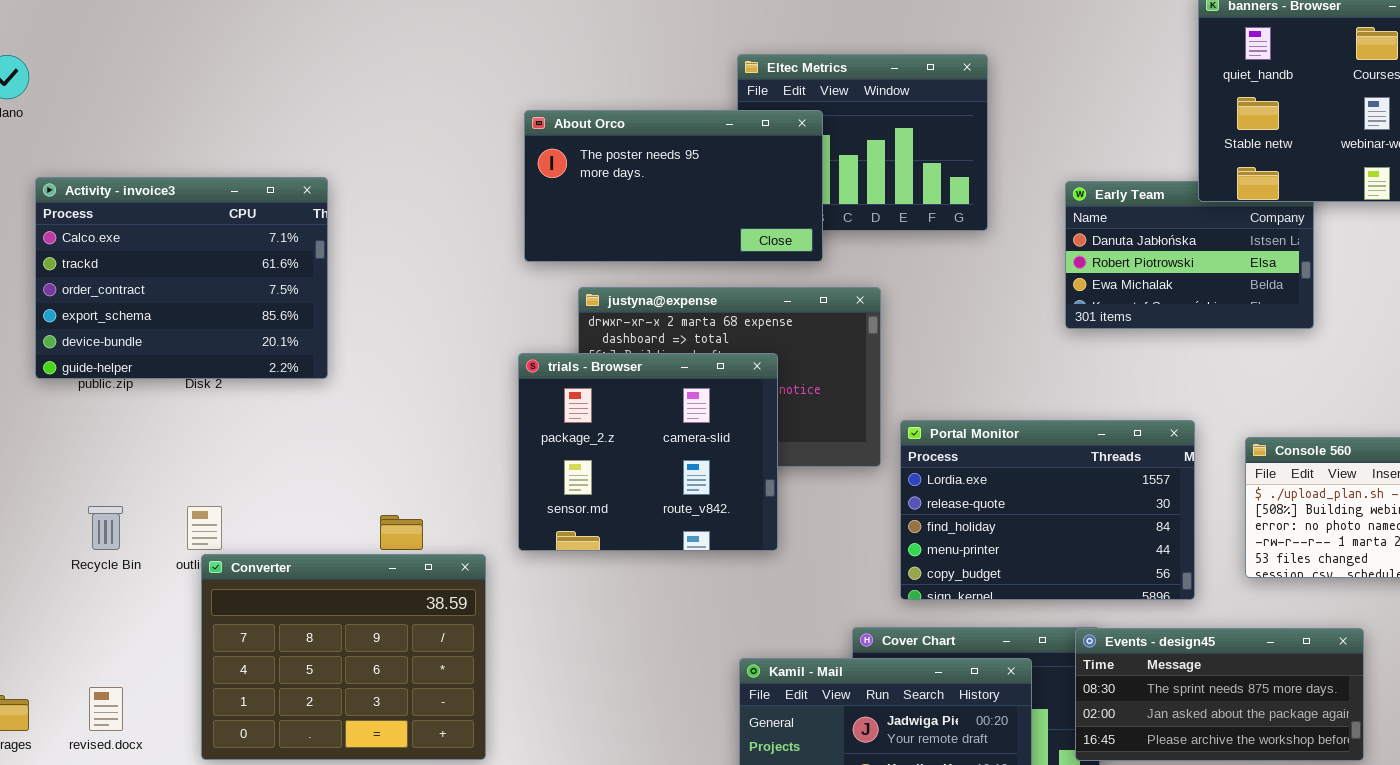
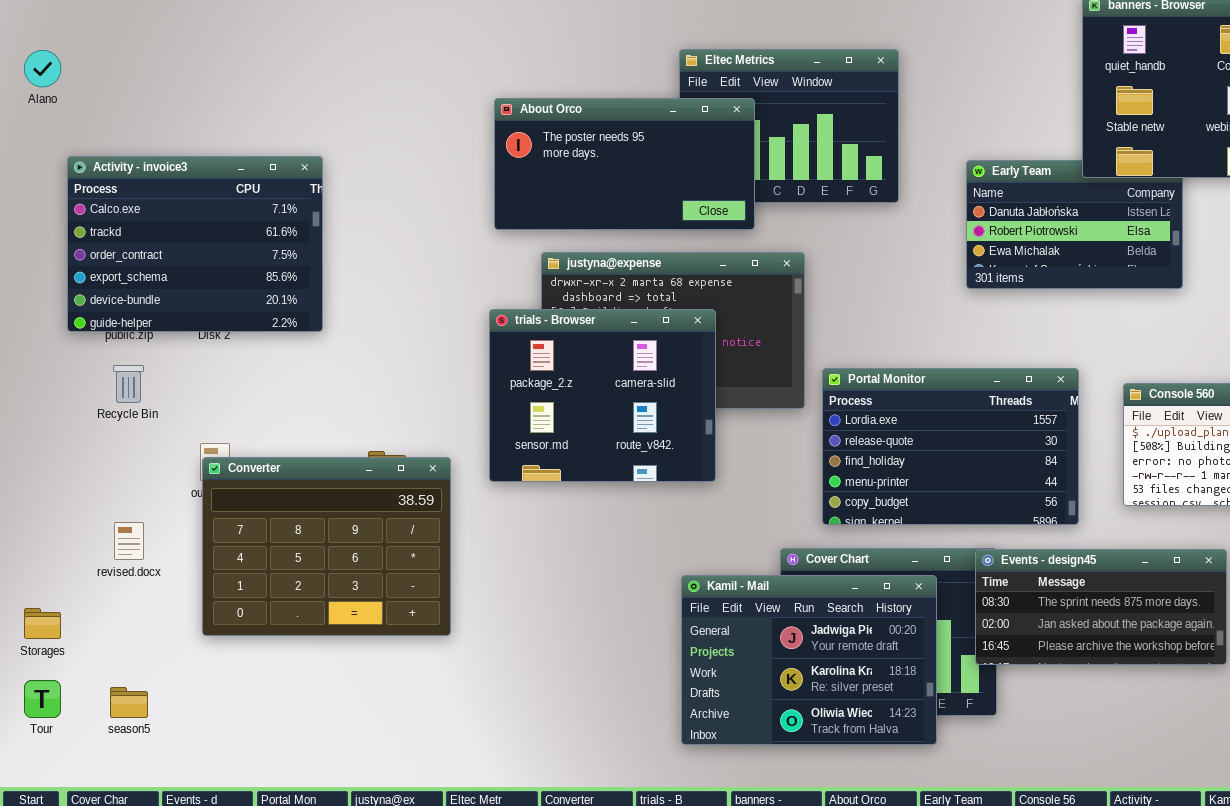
Recycle Bin: [88,506,123,550] -> [113,365,144,403], moved
Converter: [201,554,486,760] -> [202,457,451,636], moved
revised.docx: [89,687,123,731] -> [114,522,144,560], moved

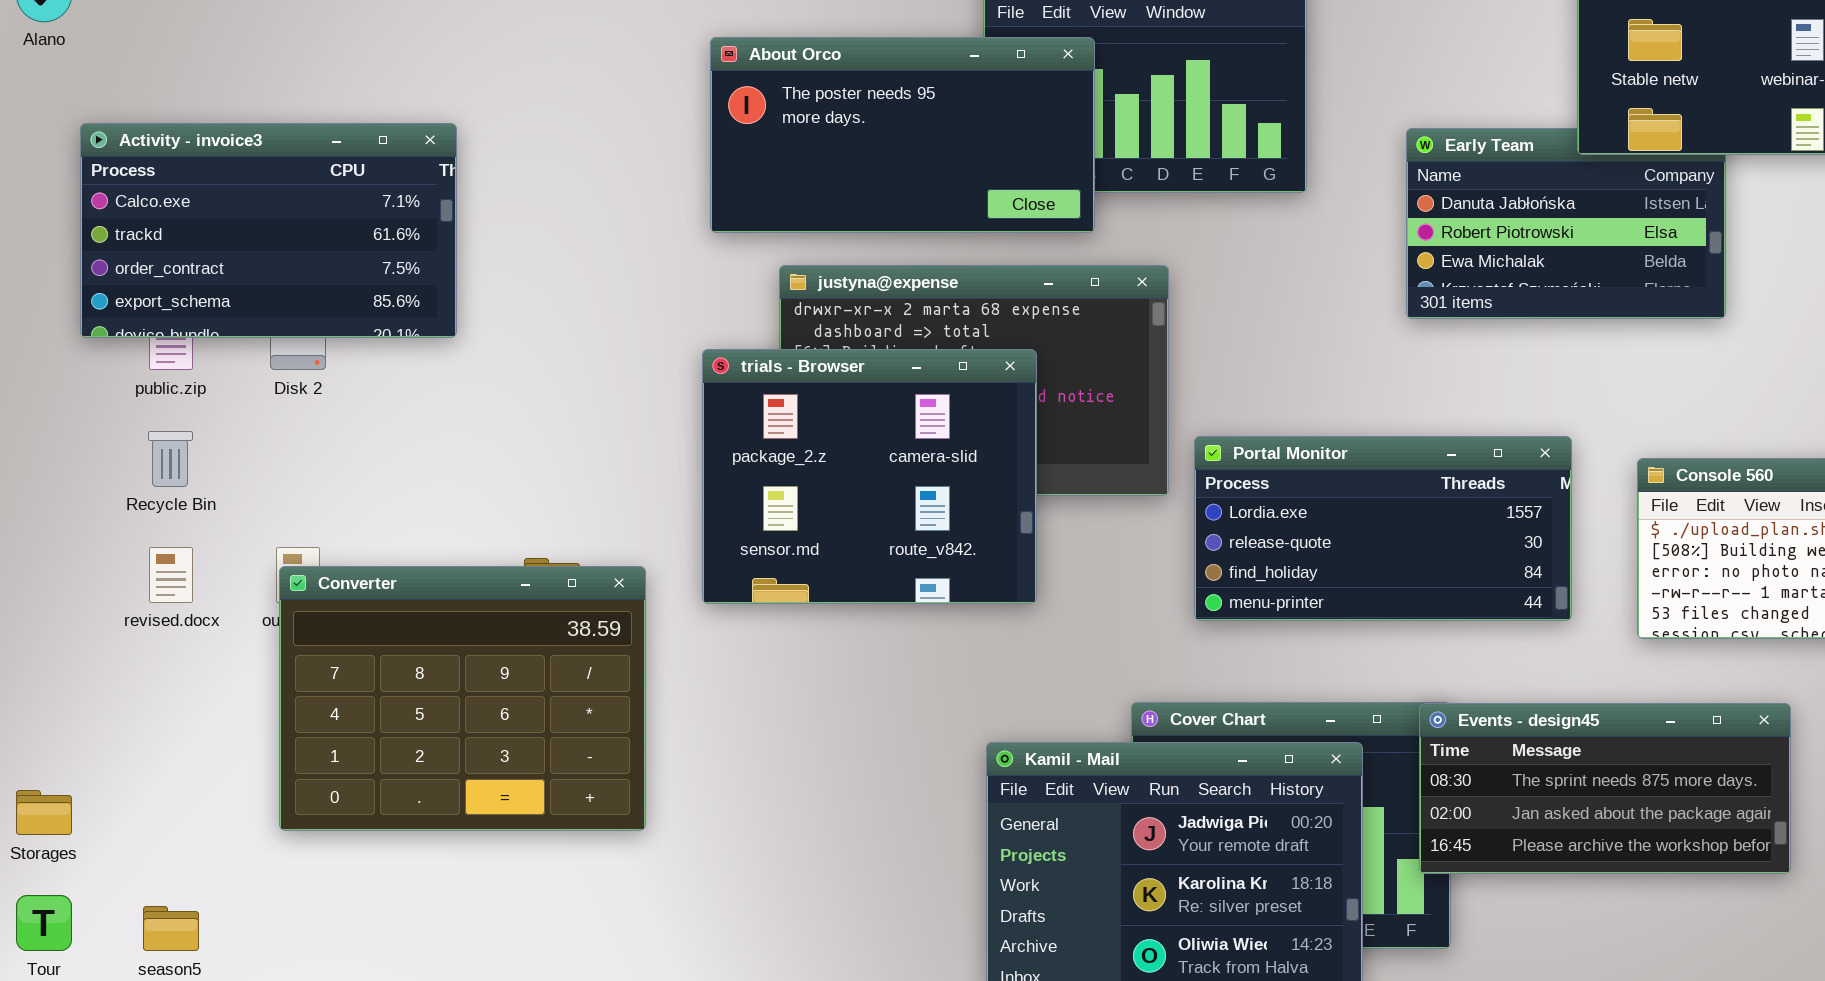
Activity - invoice3: [67,156,323,332] -> [80,123,457,338], resized
Portal Monitor: [822,368,1079,525] -> [1194,436,1572,621], resized
revised.docx: [114,522,144,560] -> [149,547,193,603], moved

